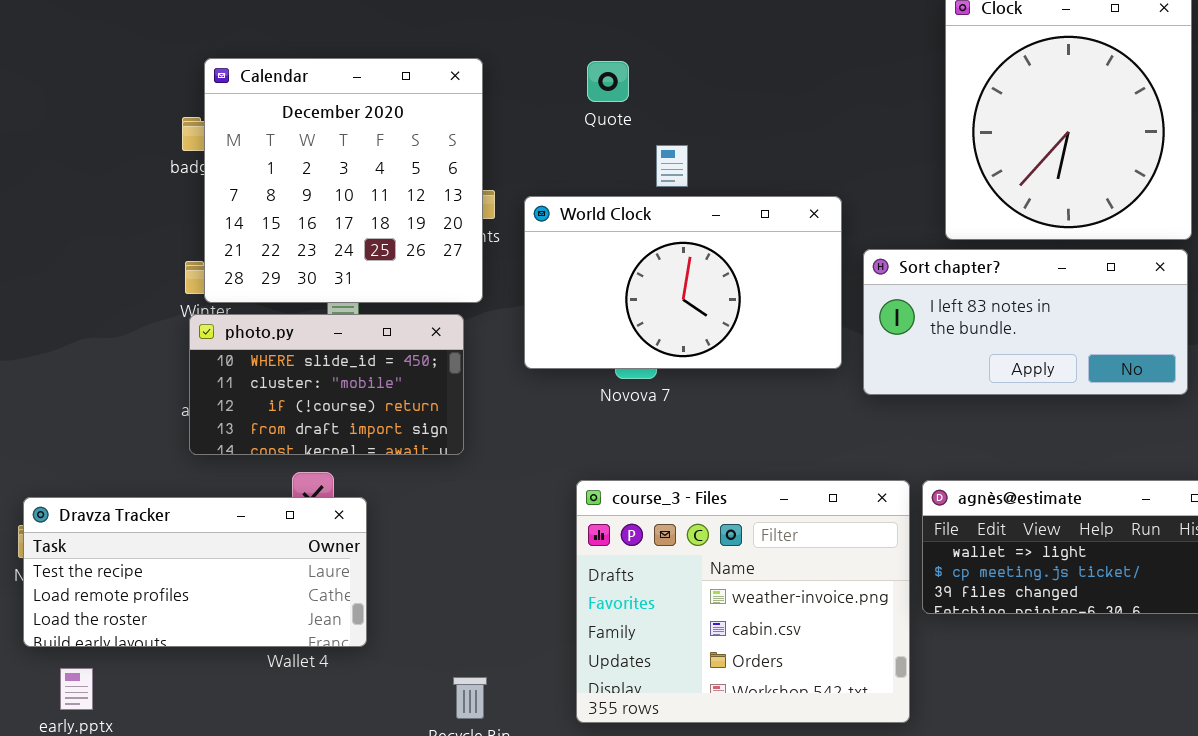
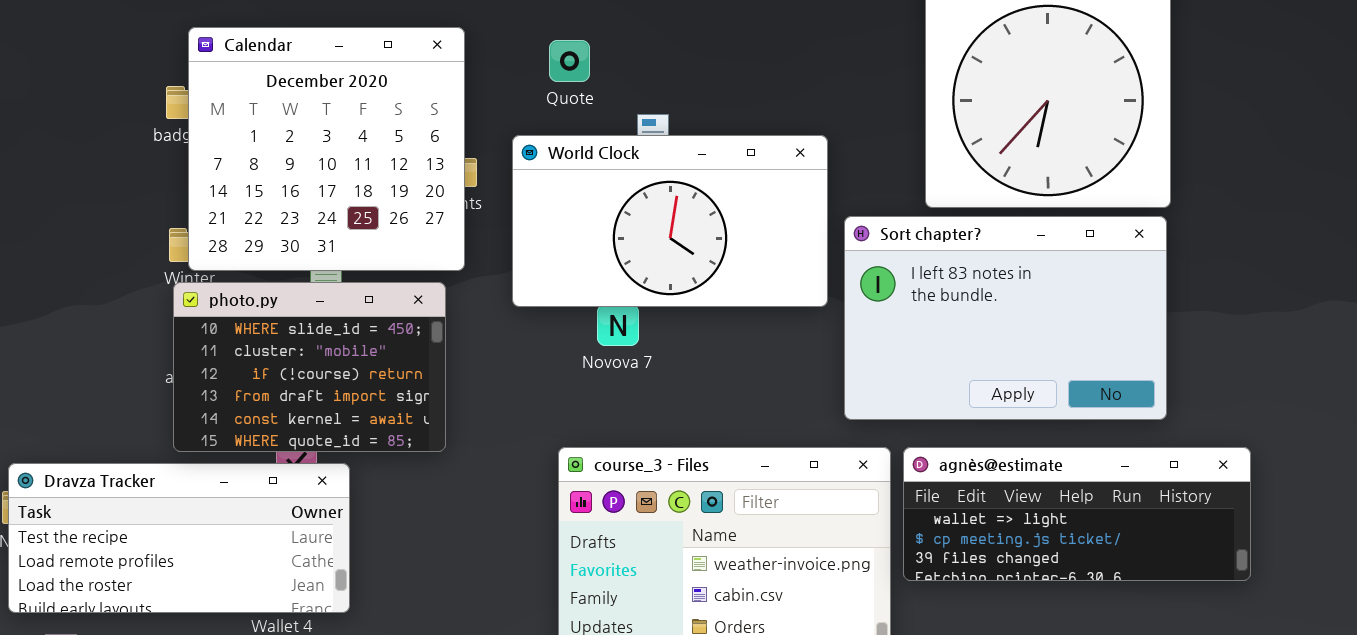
Quote: [587,61,629,102] -> [549,40,590,82], moved
World Clock: [524,196,842,369] -> [512,135,828,307], moved
Sort chapter?: [863,249,1188,395] -> [844,216,1167,420], resized
photo.py: [189,314,464,455] -> [173,282,446,452], resized

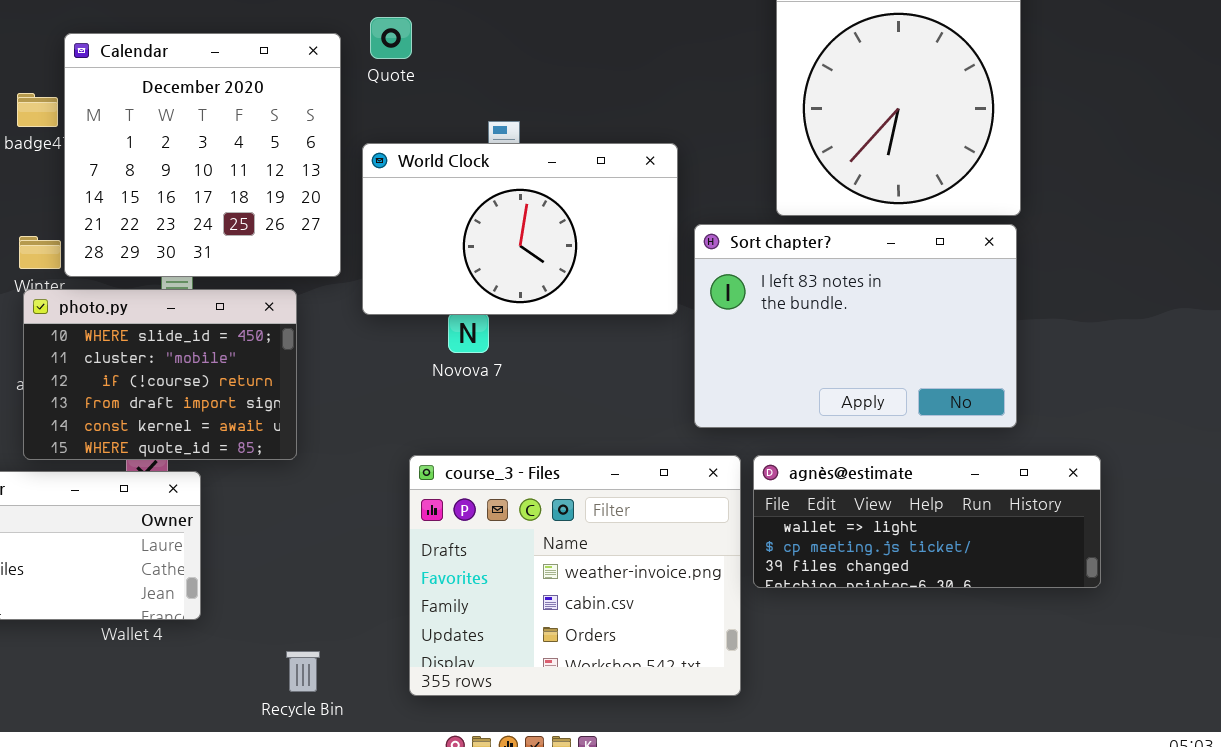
Calendar: [188,27,465,271] -> [64,33,341,277], moved
Quote: [549,40,590,82] -> [370,17,412,59], moved

